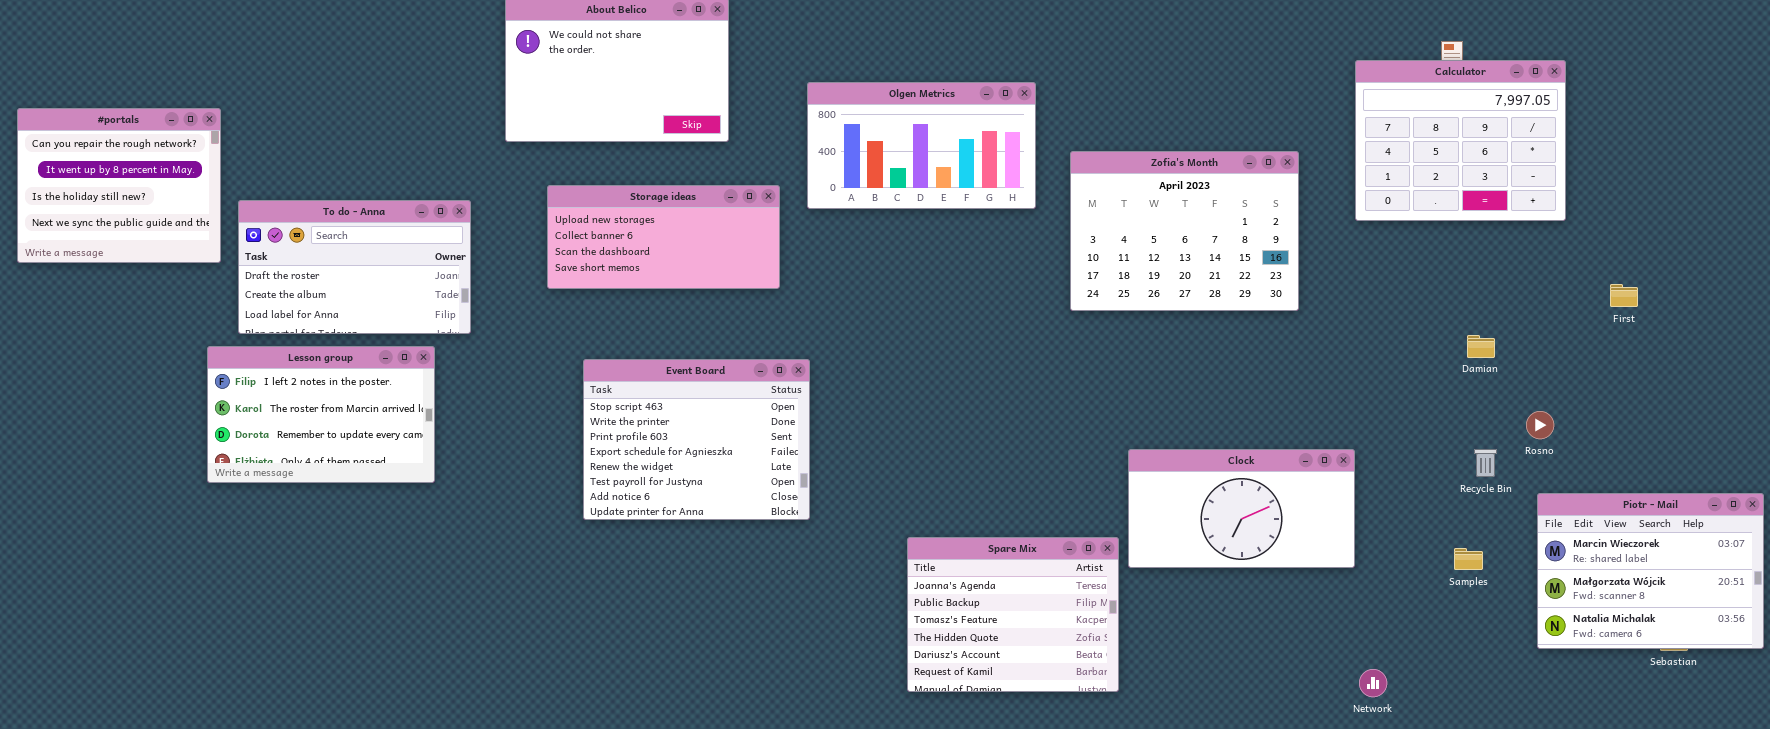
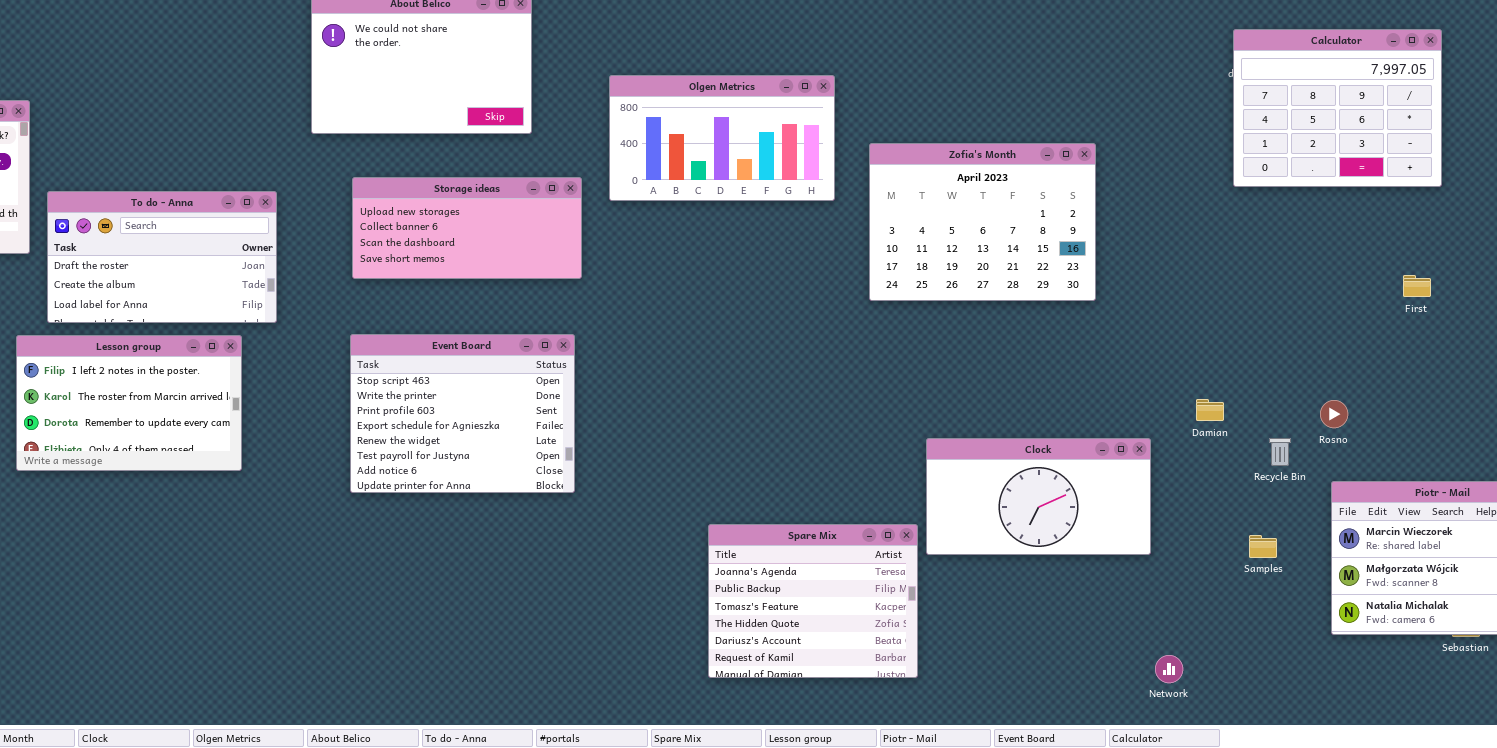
Calculator: [1355,60,1566,221] -> [1233,29,1442,187], moved
Damian: [1467,335,1495,358] -> [1196,399,1224,421], moved
Event Board: [583,359,810,520] -> [350,334,575,493], moved

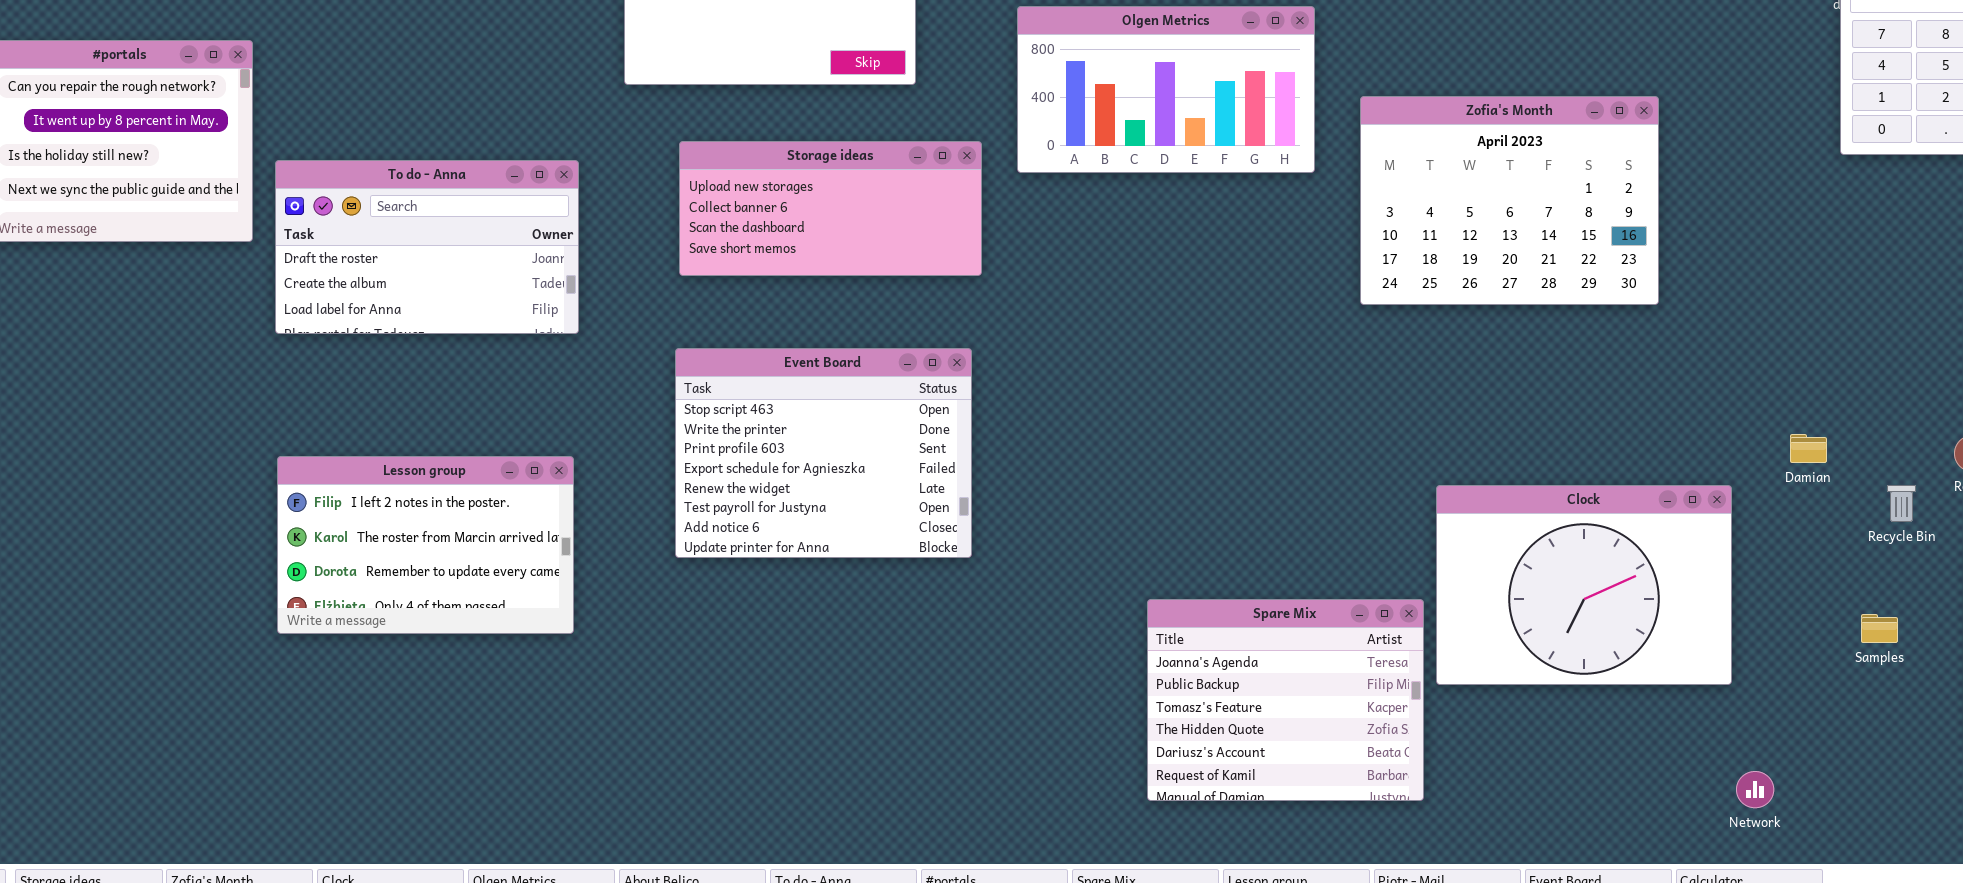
Lesson group: [16,335,242,471] -> [277,456,574,634], moved
Clock: [926,438,1151,555] -> [1436,485,1732,685], resized

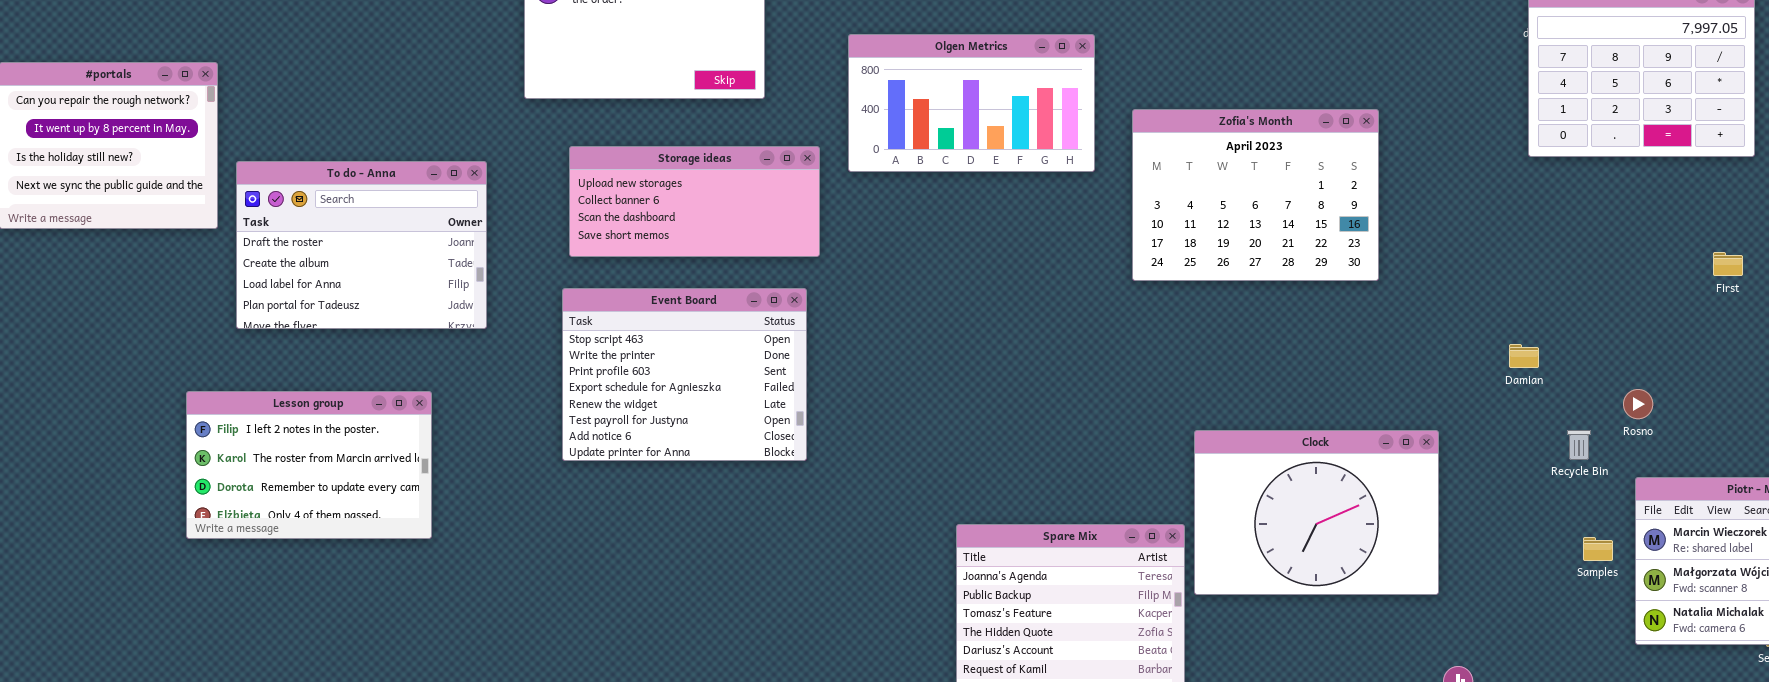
To do - Anna: [275,160,579,334] -> [236,161,487,329], resized
Event Board: [675,348,972,558] -> [562,288,807,461], moved
Damian: [1790,434,1827,463] -> [1509,344,1539,368], moved
Lesson group: [277,456,574,634] -> [186,391,432,539], moved
Samples: [1861,614,1898,643] -> [1583,537,1613,561], moved

